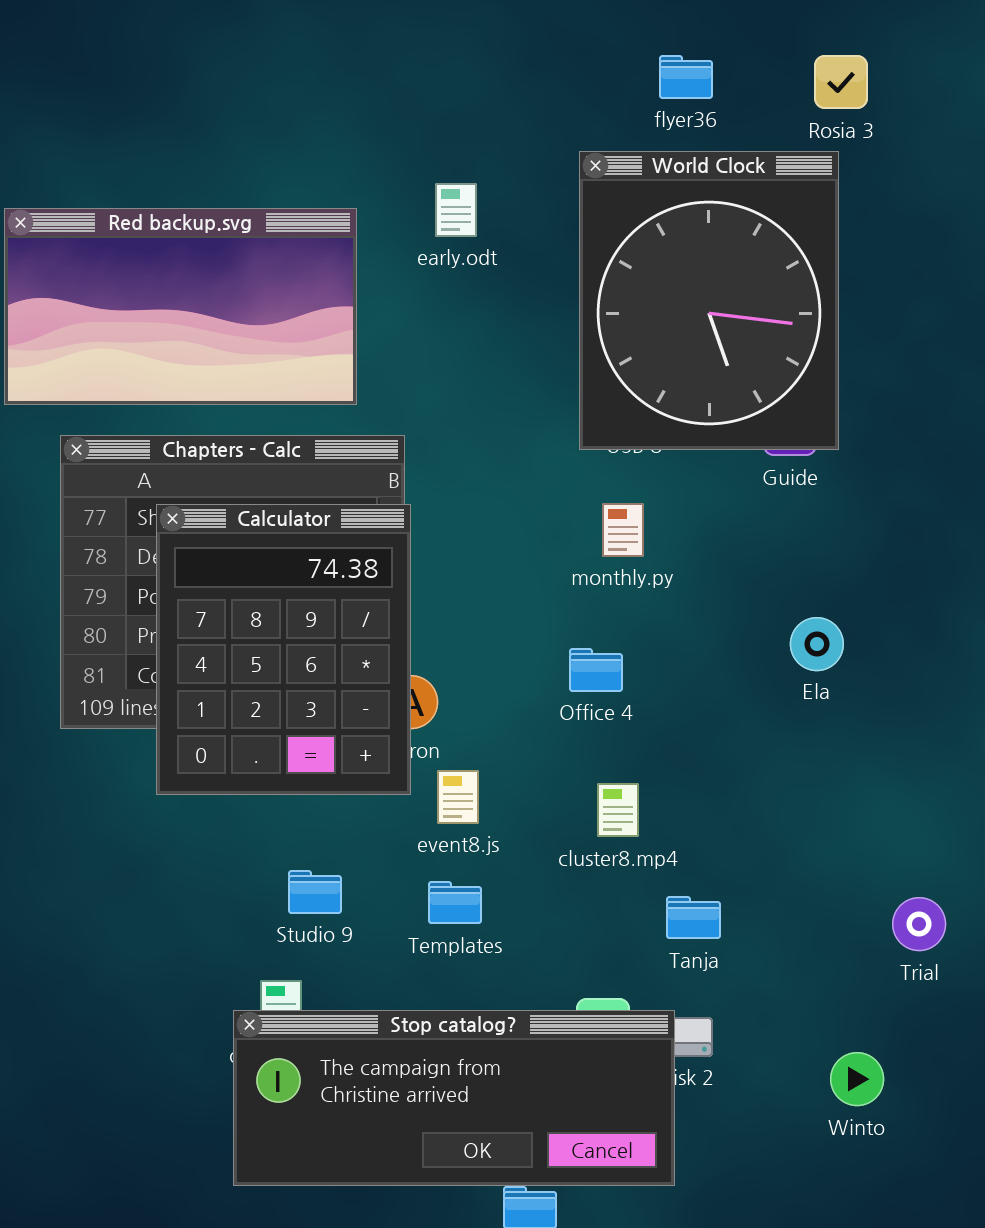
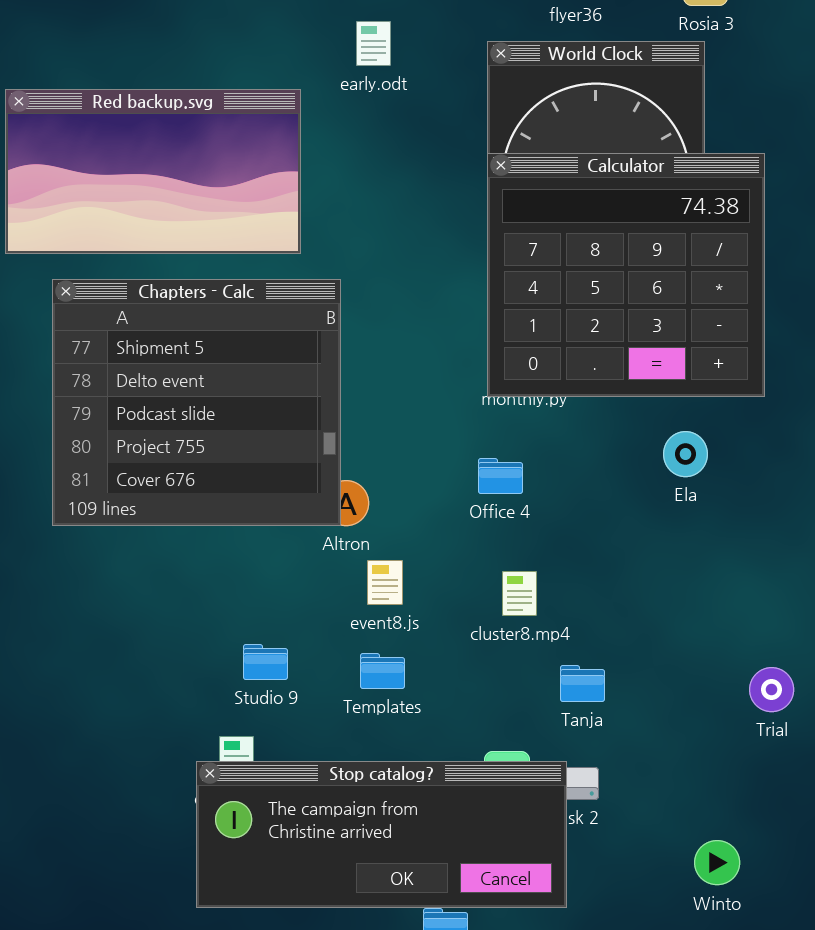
early.odt: [435,183,477,237] -> [356,21,391,66], moved
Calculator: [156,504,411,795] -> [487,153,765,397], moved, resized
Winto: [830,1052,884,1106] -> [694,840,740,885], moved

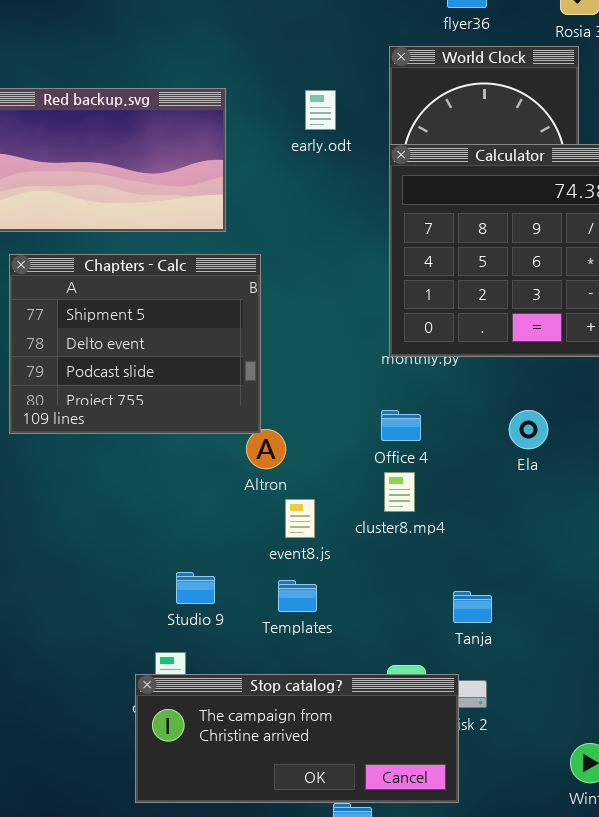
early.odt: [356,21,391,66] -> [305,90,336,130], moved
Chapters - Calc: [52,279,341,526] -> [9,254,261,434], resized
Ela: [663,431,708,477] -> [509,410,548,449], moved
cluster8.mp4: [502,571,537,616] -> [384,472,415,512], moved

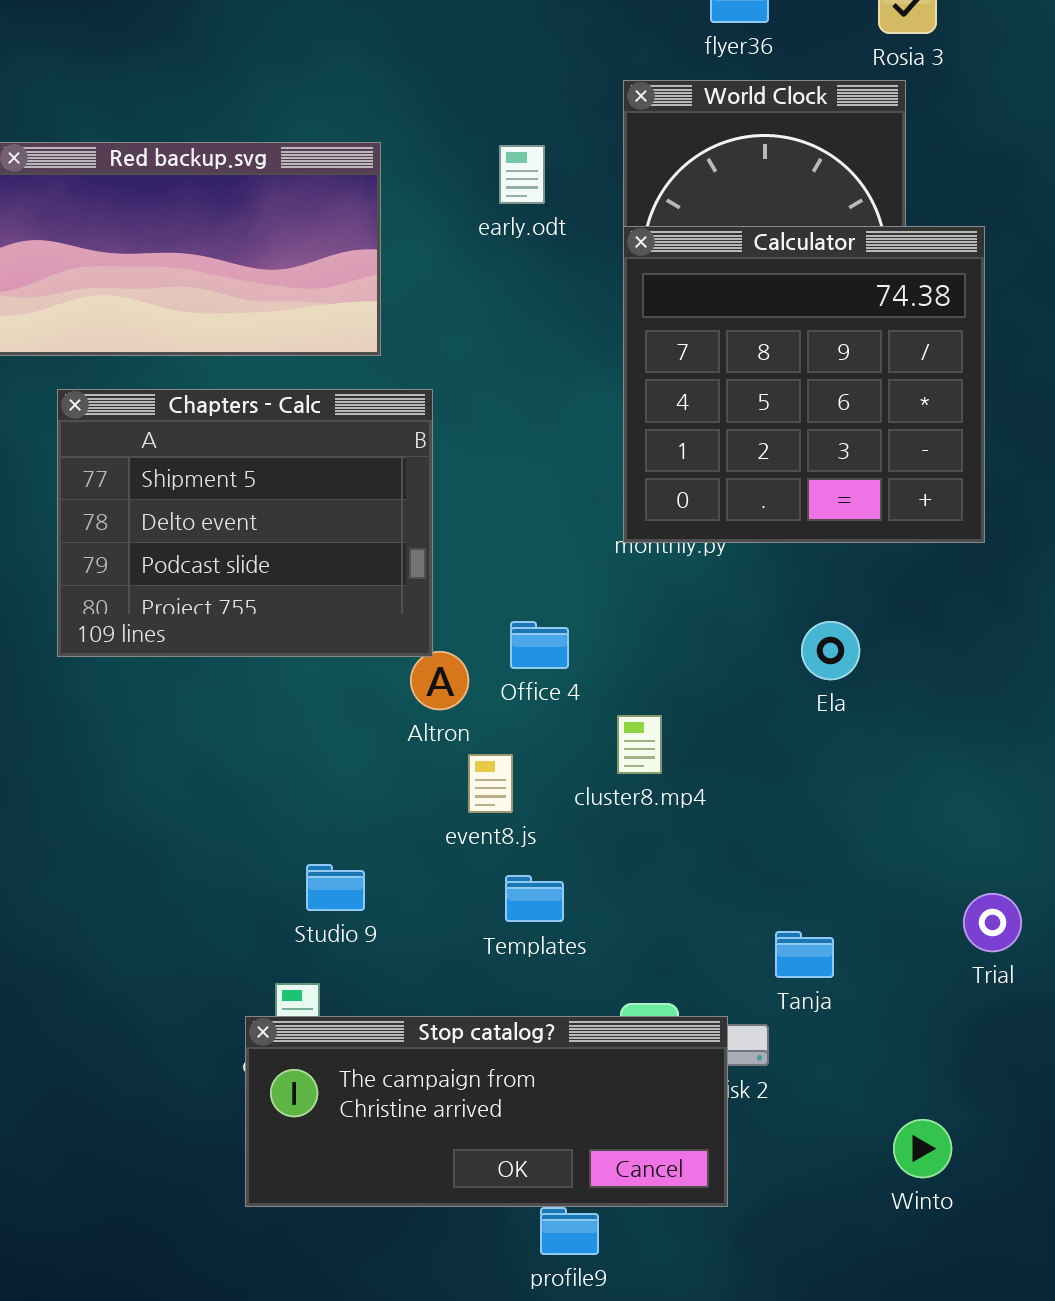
Office 4: [381,410,421,441] -> [510,621,569,669], moved
Templates: [278,580,317,612] -> [505,875,564,922], moved
Tanja: [453,591,492,623] -> [775,931,834,978], moved

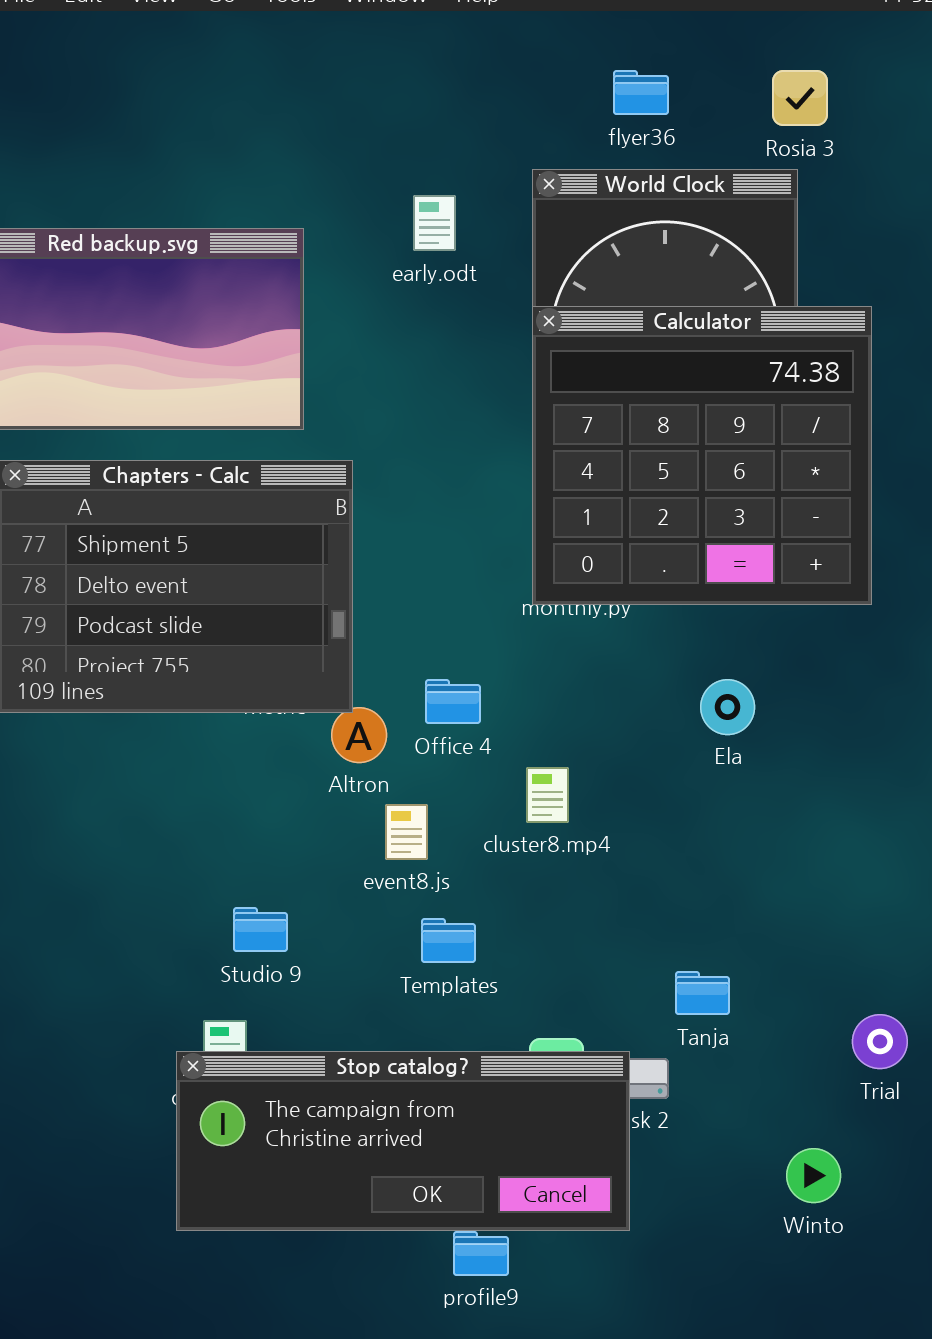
early.odt: [499,145,545,204] -> [413,195,456,251], moved
Trial: [963,893,1022,952] -> [852,1014,908,1069], moved

